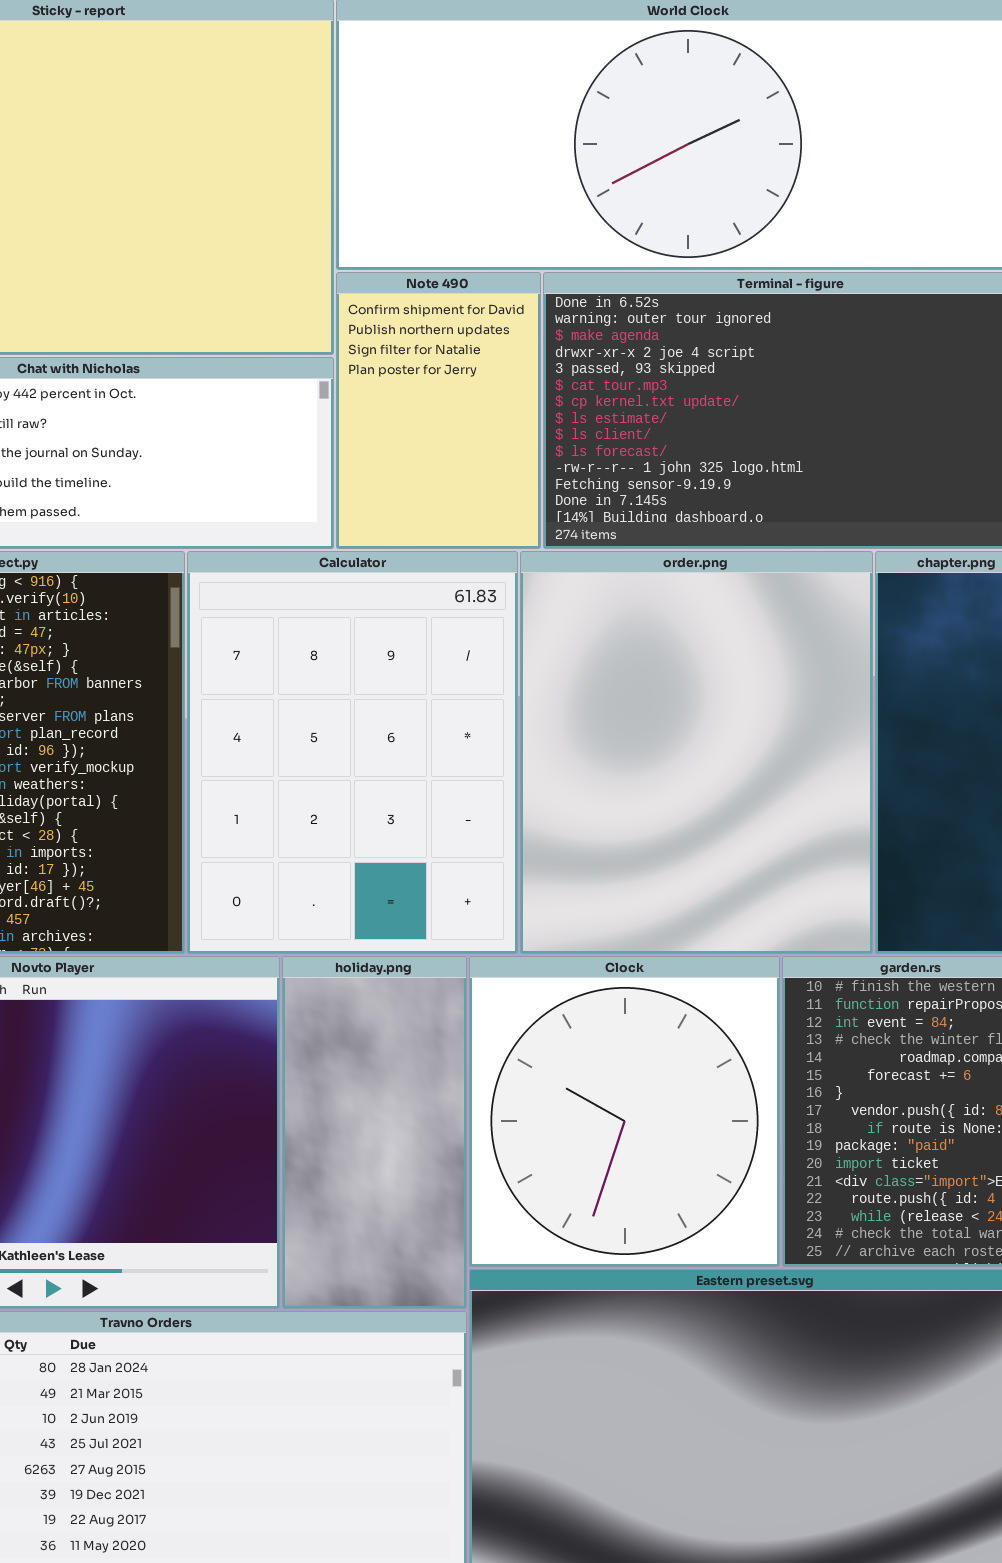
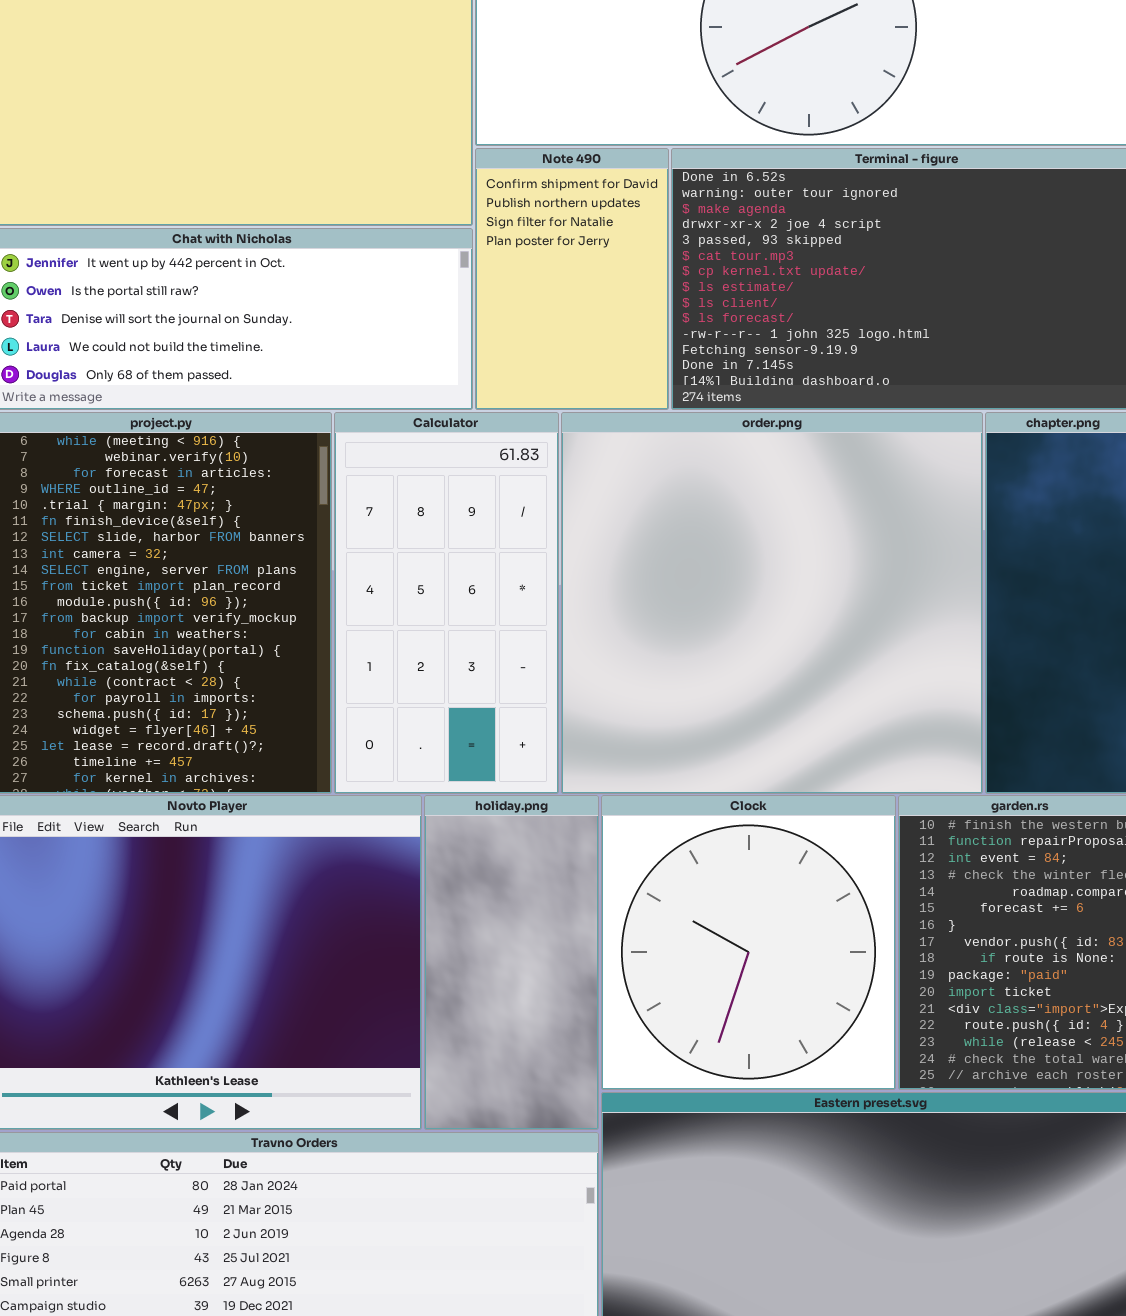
Calculator: [187,551,518,954] -> [334,412,559,794], resized
order.png: [520,551,873,954] -> [561,412,983,794], resized

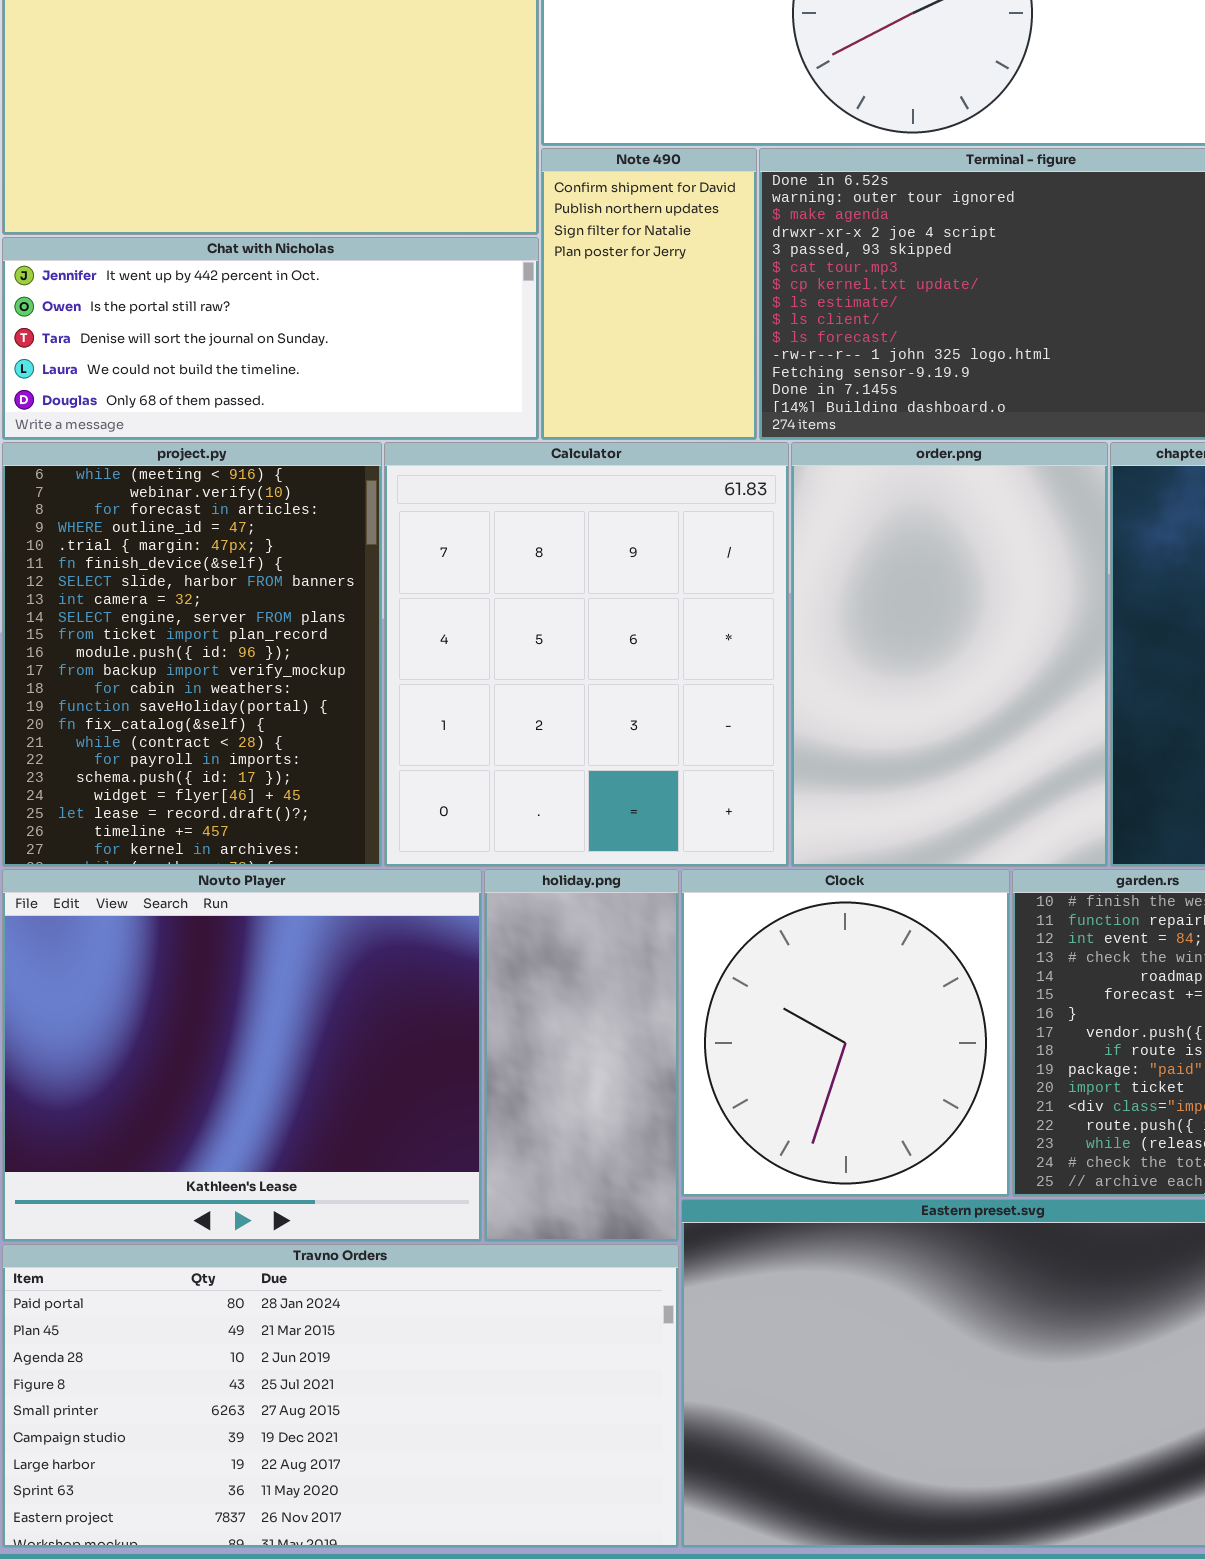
Calculator: [334,412,559,794] -> [384,442,789,867], resized
order.png: [561,412,983,794] -> [791,442,1108,867], resized

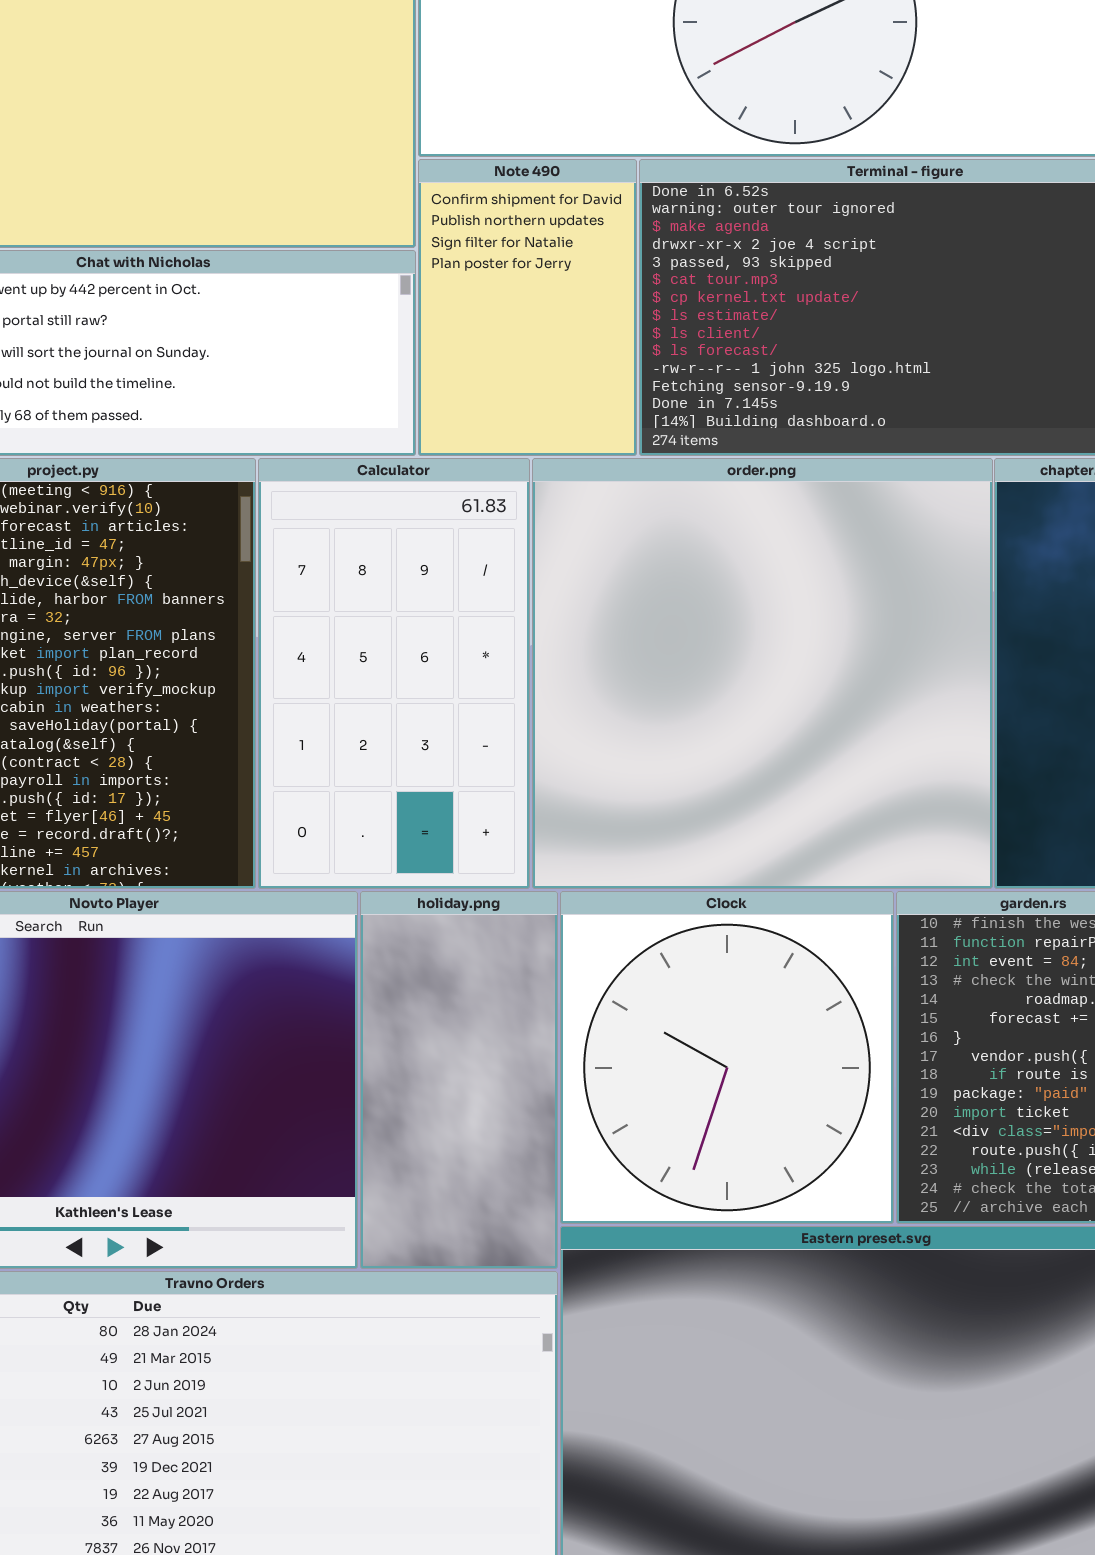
Calculator: [384,442,789,867] -> [258,458,530,889], resized
order.png: [791,442,1108,867] -> [532,458,993,889], resized

